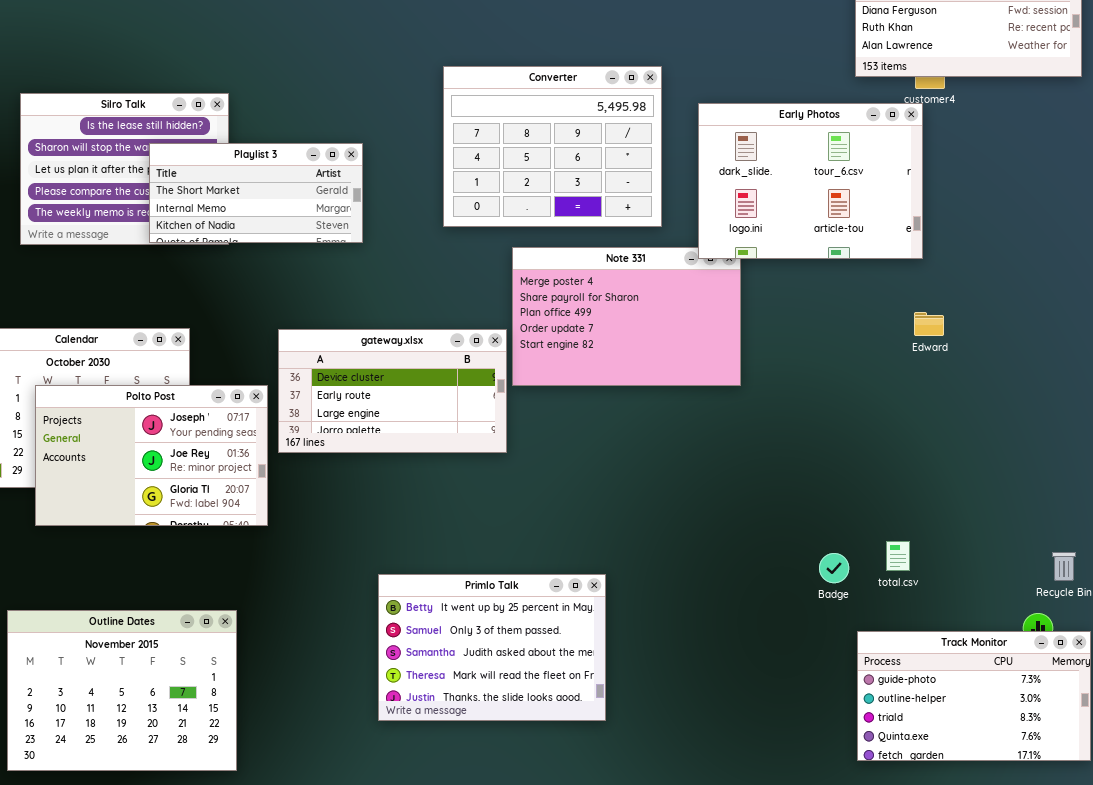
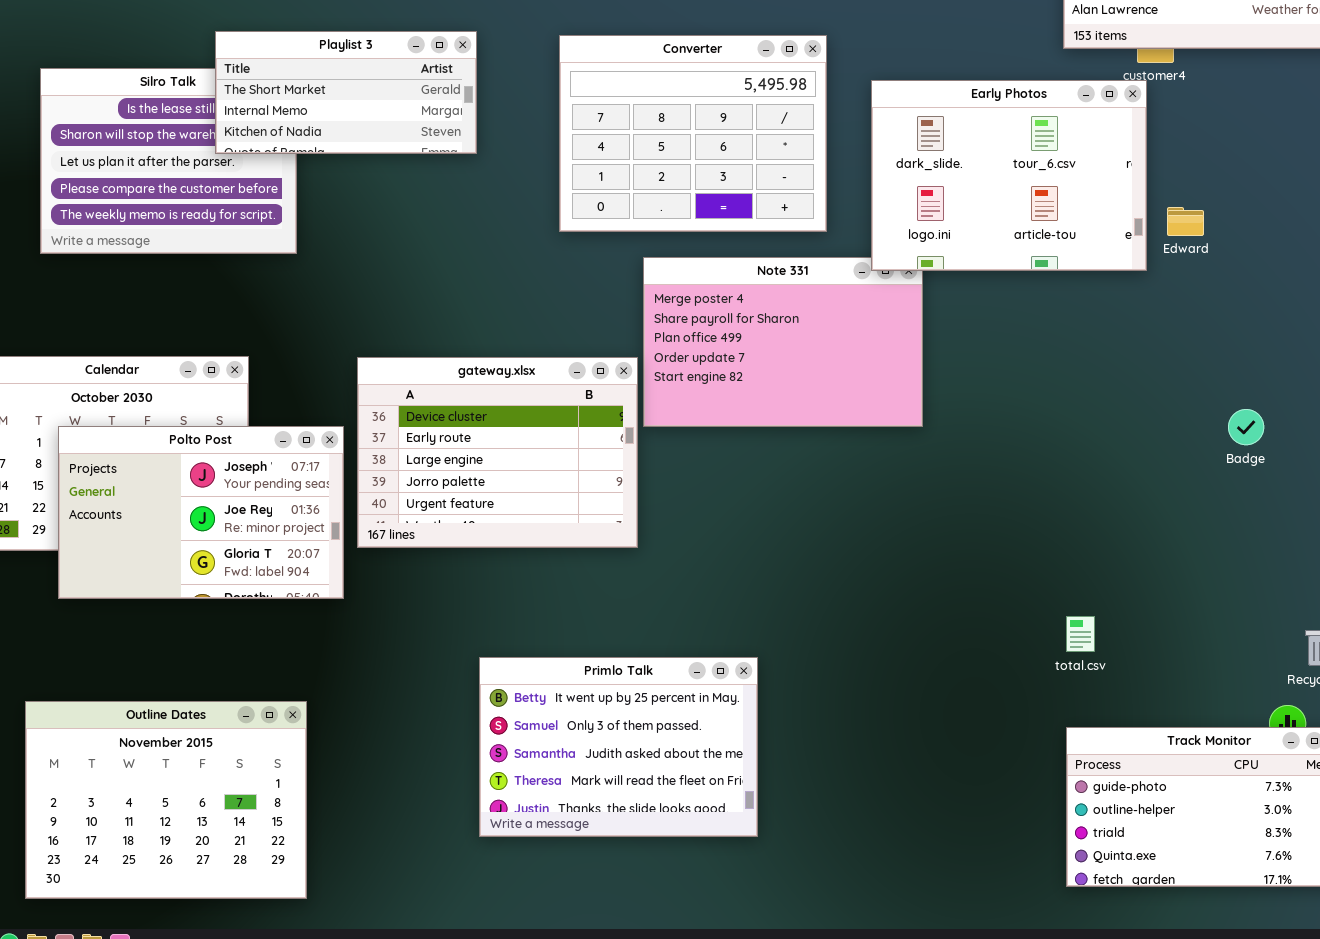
Playlist 3: [149,143,363,243] -> [215,31,477,154], moved
Edward: [914,312,944,336] -> [1167,207,1204,236], moved
gateway.xlsx: [278,329,507,453] -> [357,357,638,548], resized
total.csv: [886,541,910,571] -> [1066,616,1095,652], moved
Badge: [819,553,849,583] -> [1228,409,1264,445], moved

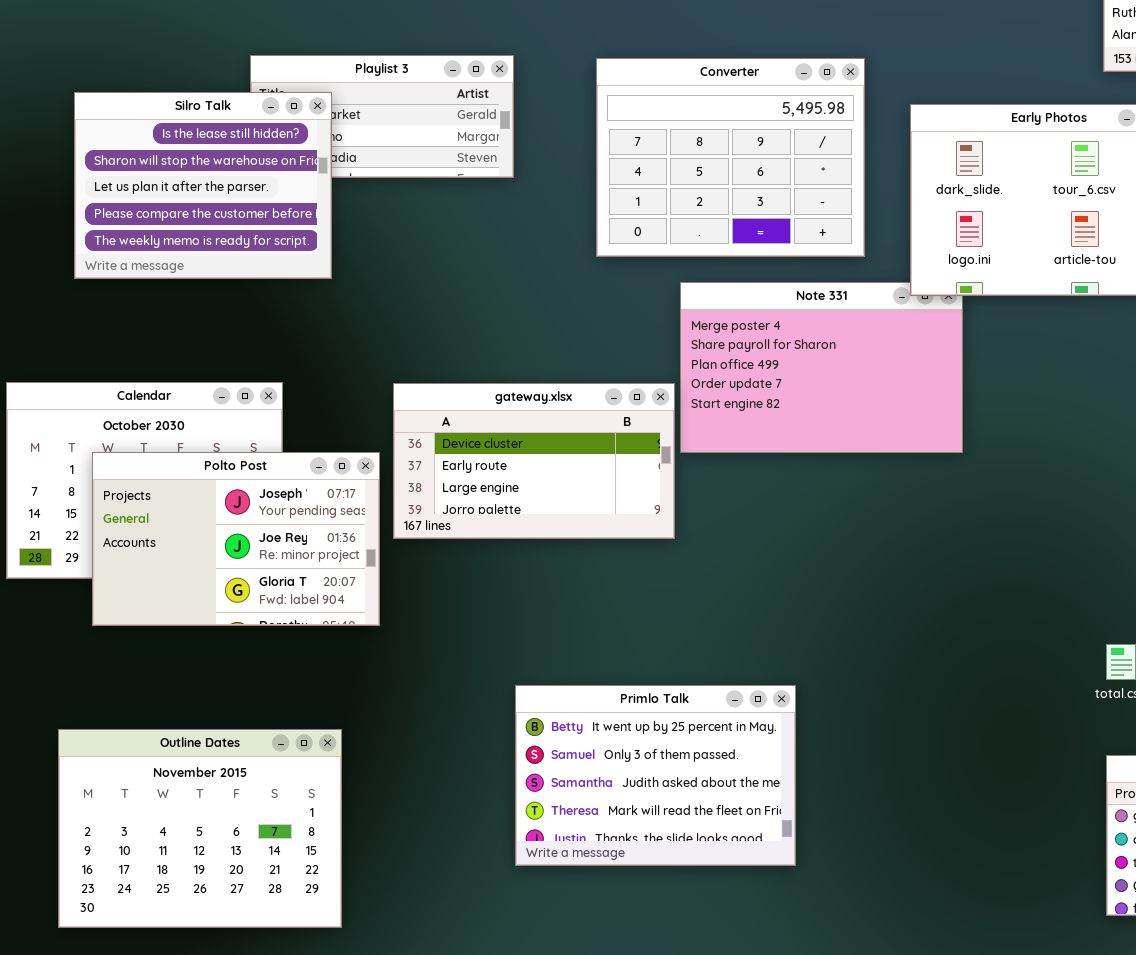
Silro Talk: [40,68,297,254] -> [74,92,332,279], raised
gateway.xlsx: [357,357,638,548] -> [393,383,675,539], resized

